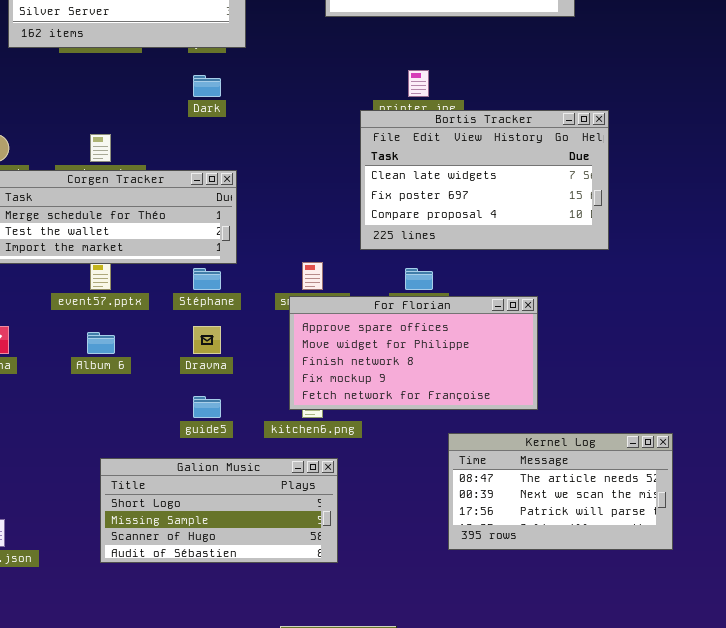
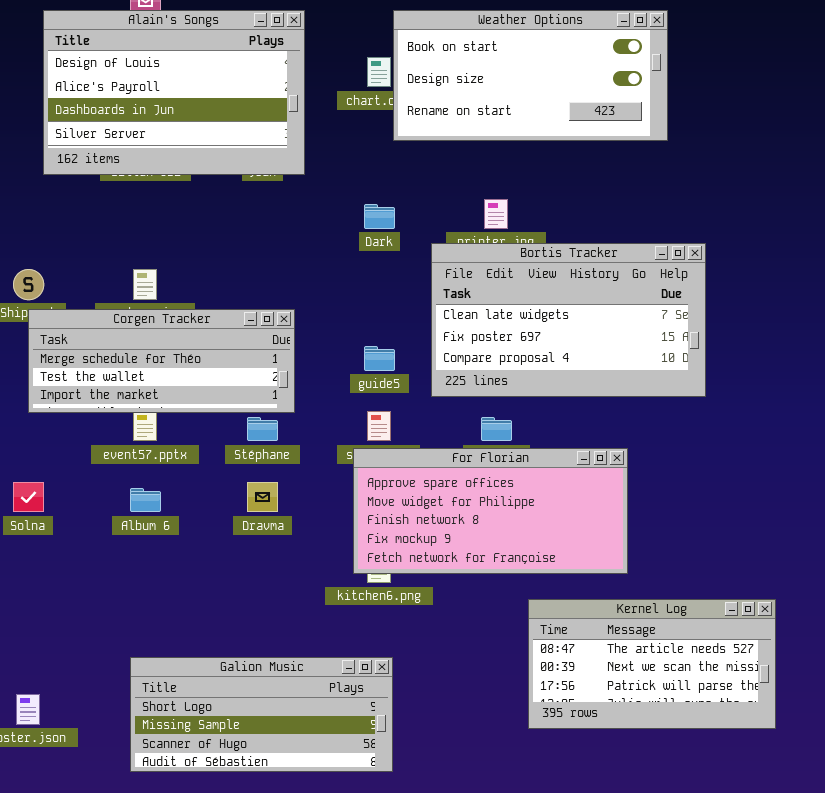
Dark: [193,75,221,97] -> [364,204,395,229], moved
guide5: [193,396,221,418] -> [364,346,395,371], moved
Galion Music: [100,458,338,563] -> [130,657,393,772], moved

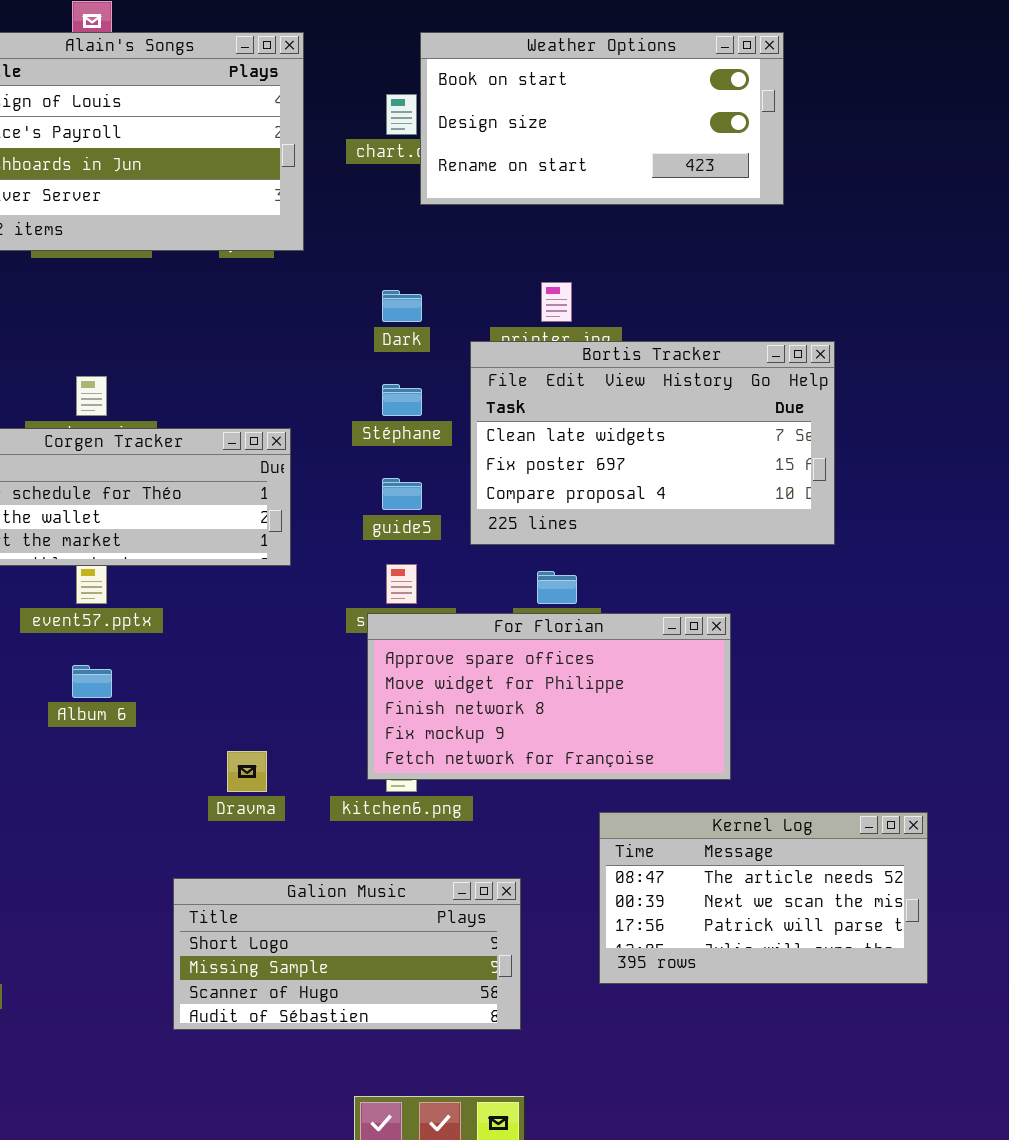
Stéphane: [247,417,278,441] -> [382,384,422,416], moved
Dravma: [247,482,278,512] -> [227,751,267,792], moved
Galion Music: [130,657,393,772] -> [173,878,521,1030], moved

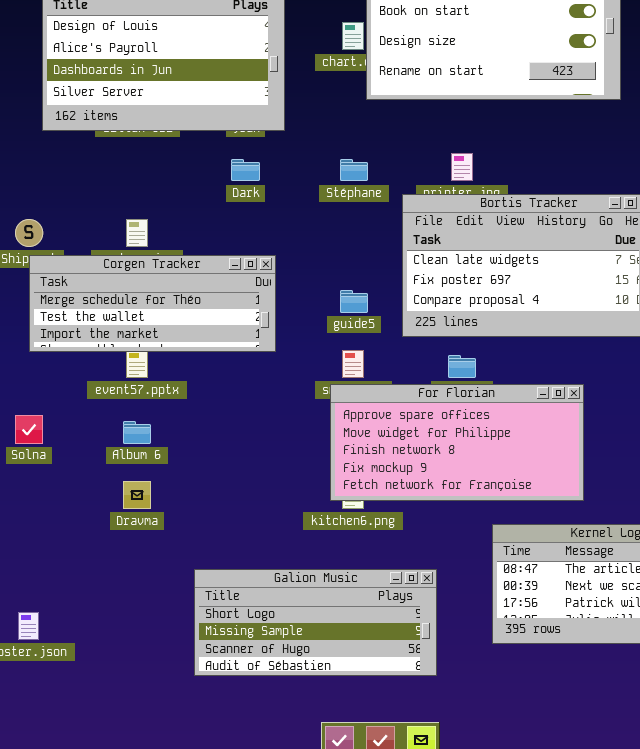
Dark: [382,290,422,322] -> [231,159,260,181], moved
Stéphane: [382,384,422,416] -> [340,159,368,181], moved
Dravma: [227,751,267,792] -> [123,481,151,509], moved

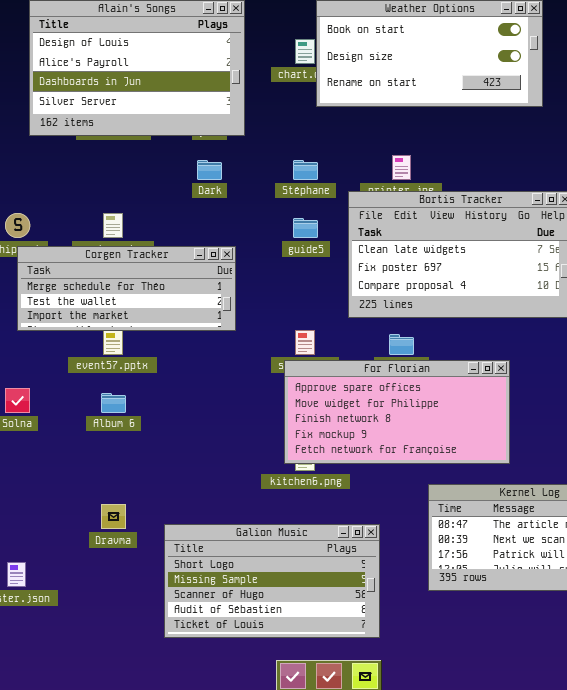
guide5: [340,290,368,313] -> [293,218,318,238], moved
Dravma: [123,481,151,509] -> [101,504,126,529], moved
Galion Music: [194,569,437,676] -> [164,524,380,638], resized

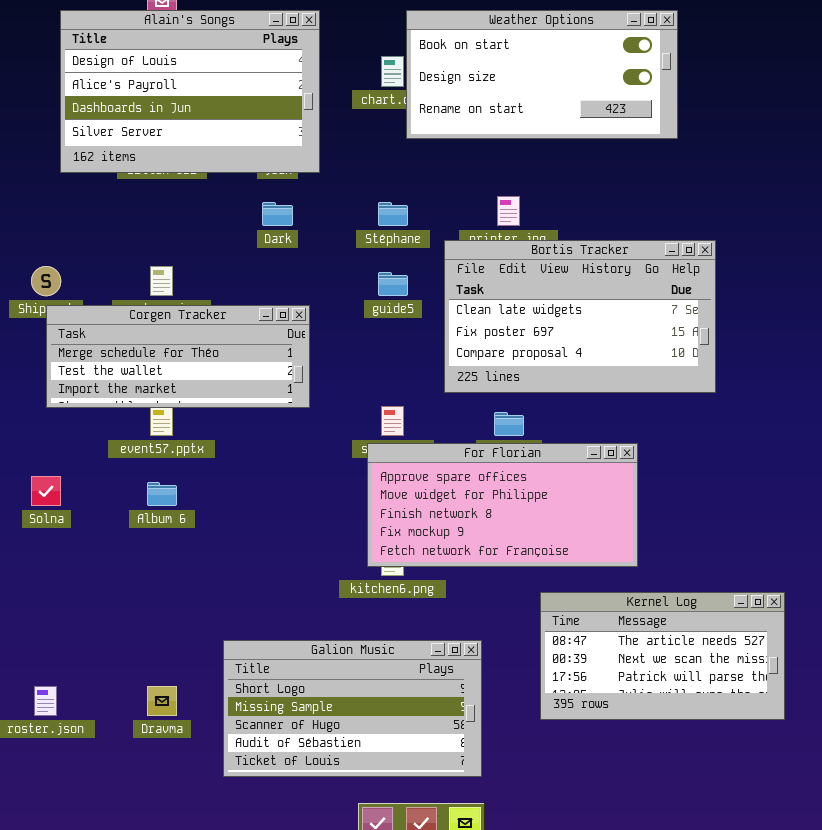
Dravma: [101,504,126,529] -> [147,686,177,716], moved

